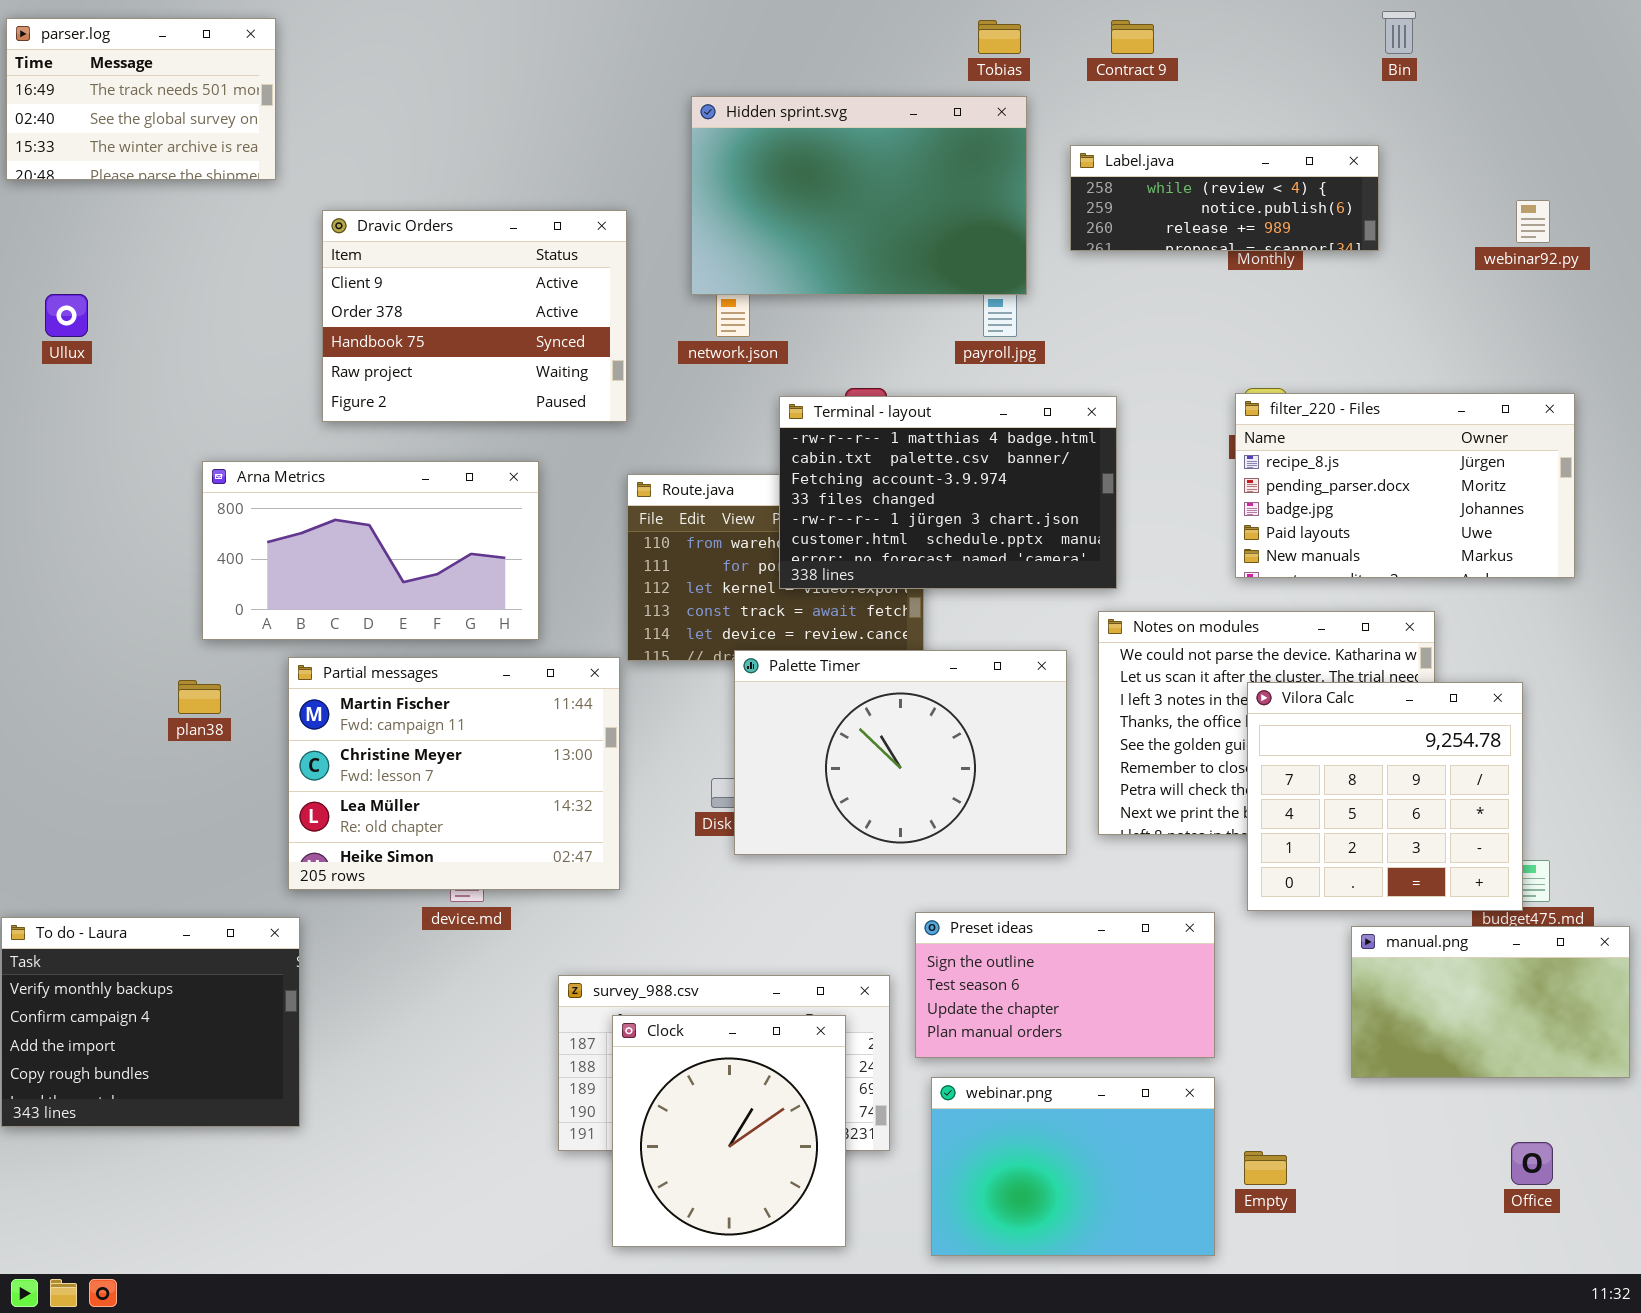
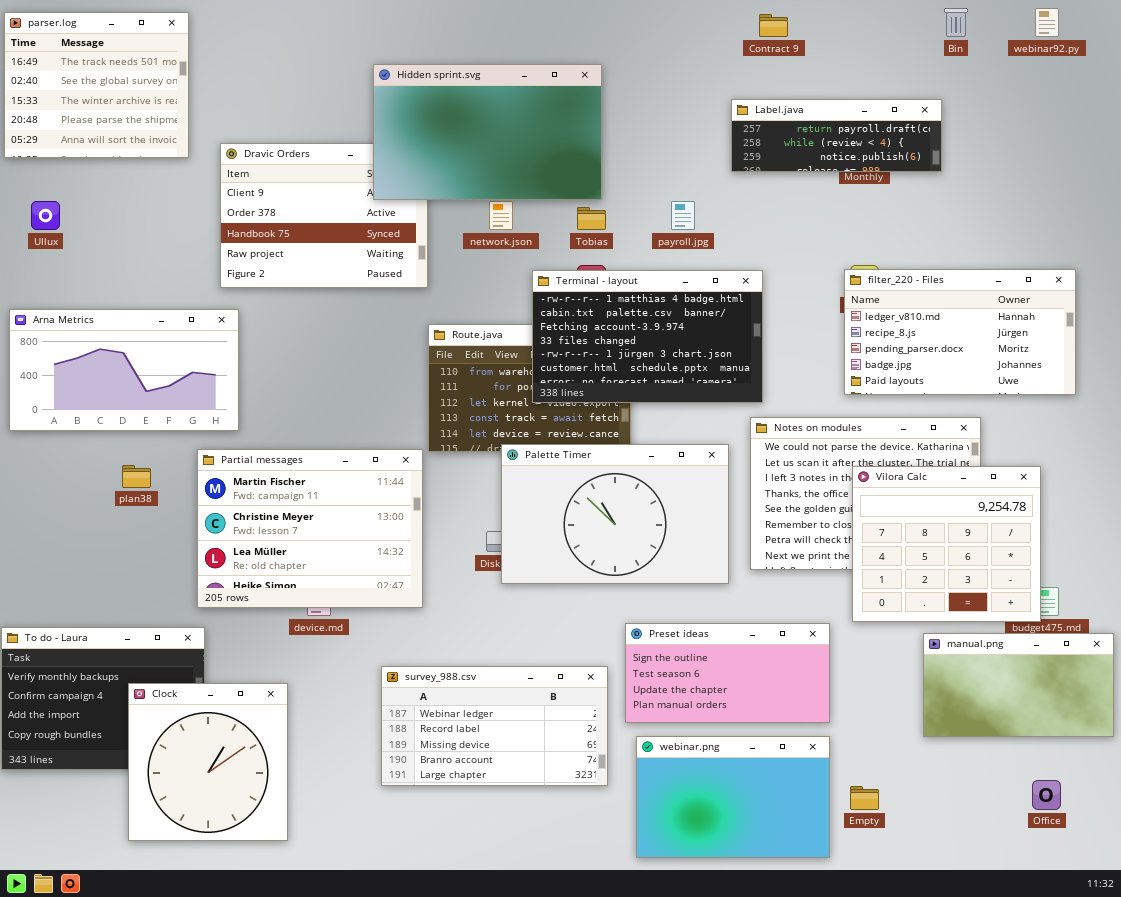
parser.log: [6,18,276,180] -> [4,12,189,158], resized
Tobias: [978,20,1021,54] -> [577,207,606,230], moved
Hidden sprint.svg: [691,96,1027,295] -> [373,64,602,200], moved
Label.java: [1070,145,1379,251] -> [731,99,942,172], scrolled up 1 row
webinar92.py: [1516,200,1550,243] -> [1035,8,1059,37], moved
filter_220 - Files: [1235,393,1575,578] -> [844,269,1076,395], scrolled up 1 row
Arna Metrics: [202,461,539,640] -> [9,309,239,431], moved
Clock: [612,1015,846,1247] -> [128,683,288,841], moved

